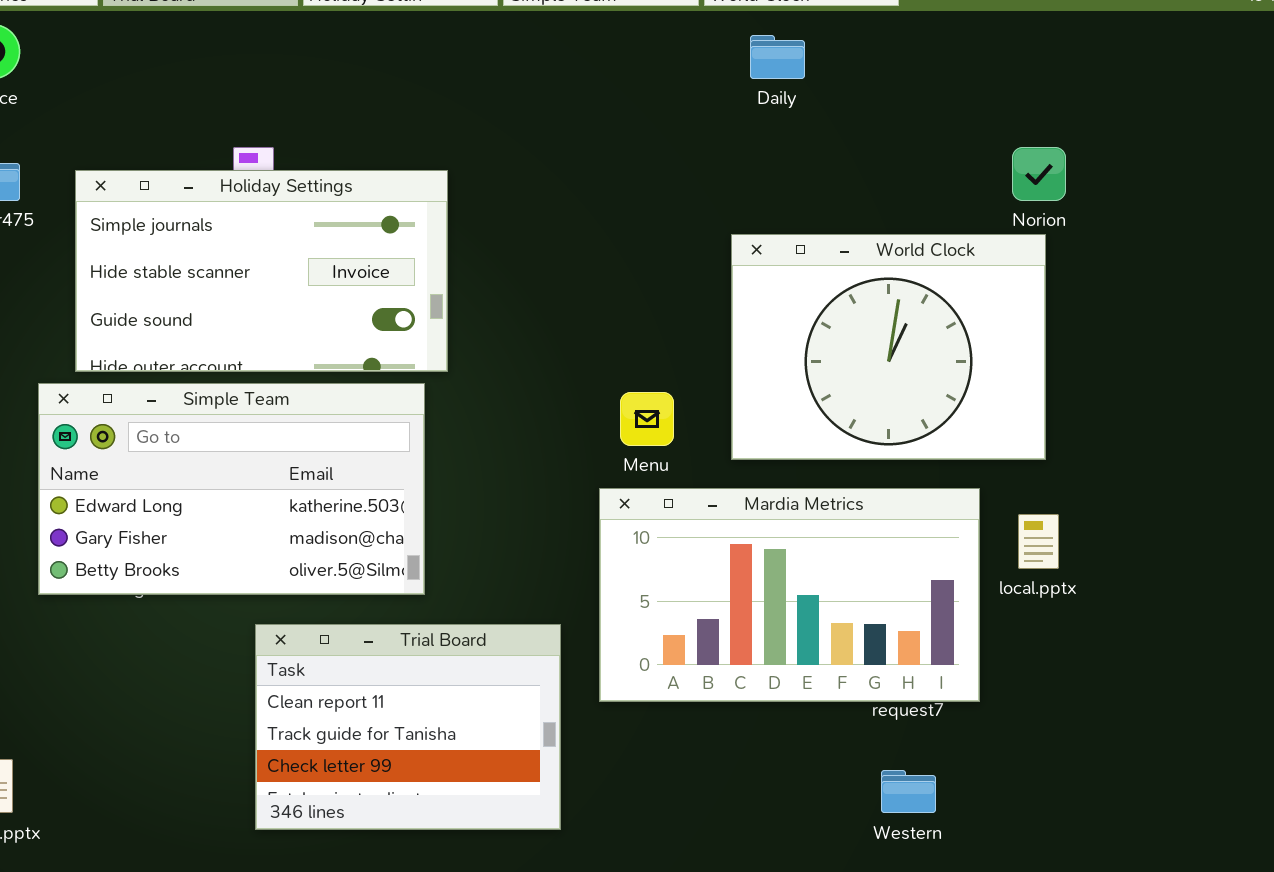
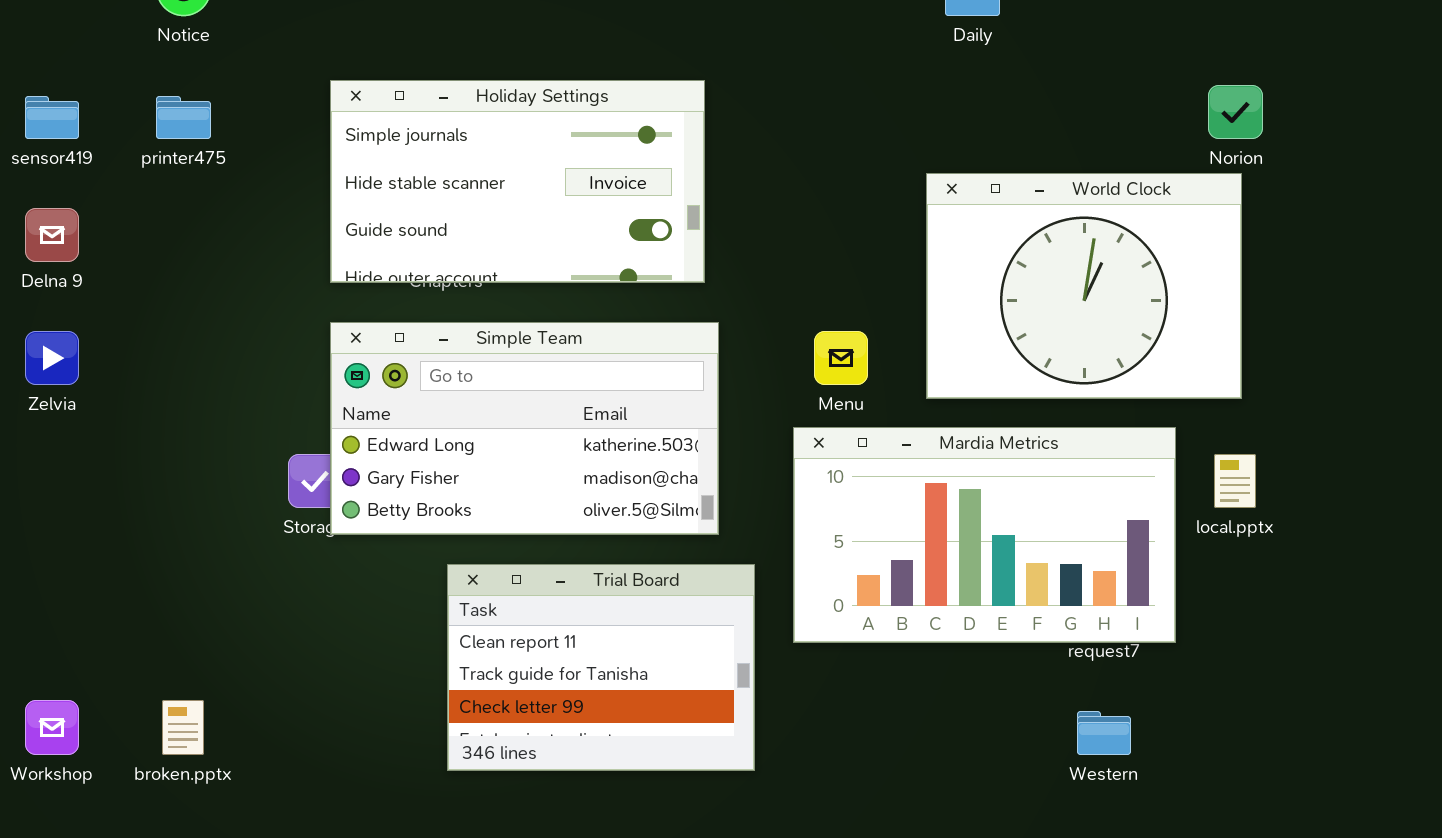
Holiday Settings: [75,170,448,372] -> [330,80,705,283], moved
Simple Team: [38,383,425,595] -> [330,322,719,535], moved

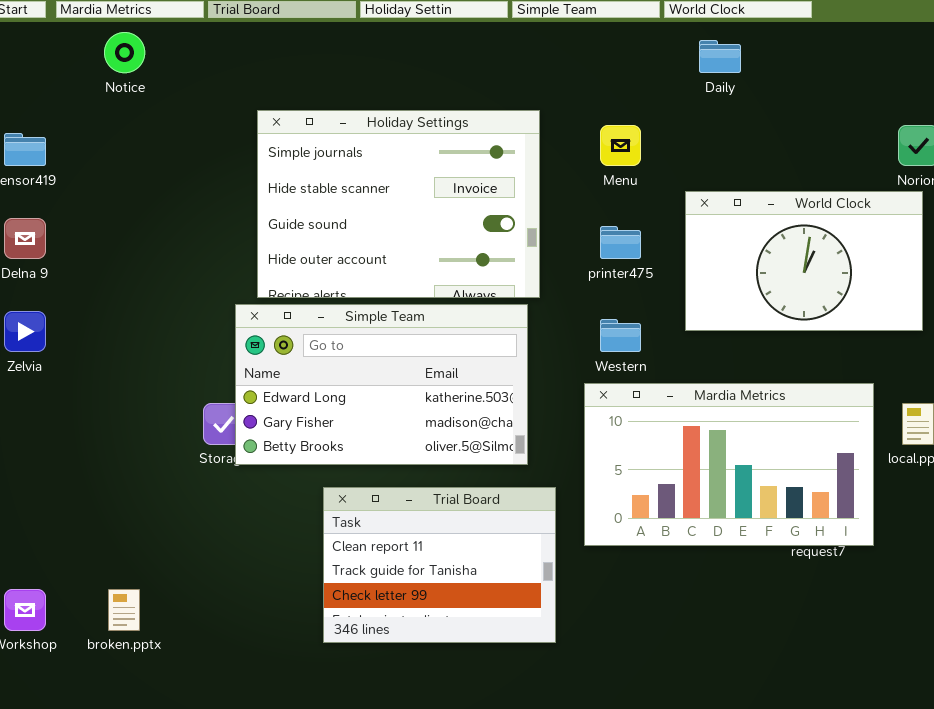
Holiday Settings: [330,80,705,283] -> [257,110,540,298], moved, resized
printer475: [156,96,211,139] -> [600,226,641,259], moved
World Clock: [926,173,1242,399] -> [685,191,923,331], resized
Menu: [814,331,868,385] -> [600,125,641,166], moved
Western: [1077,711,1131,755] -> [600,319,641,352], moved

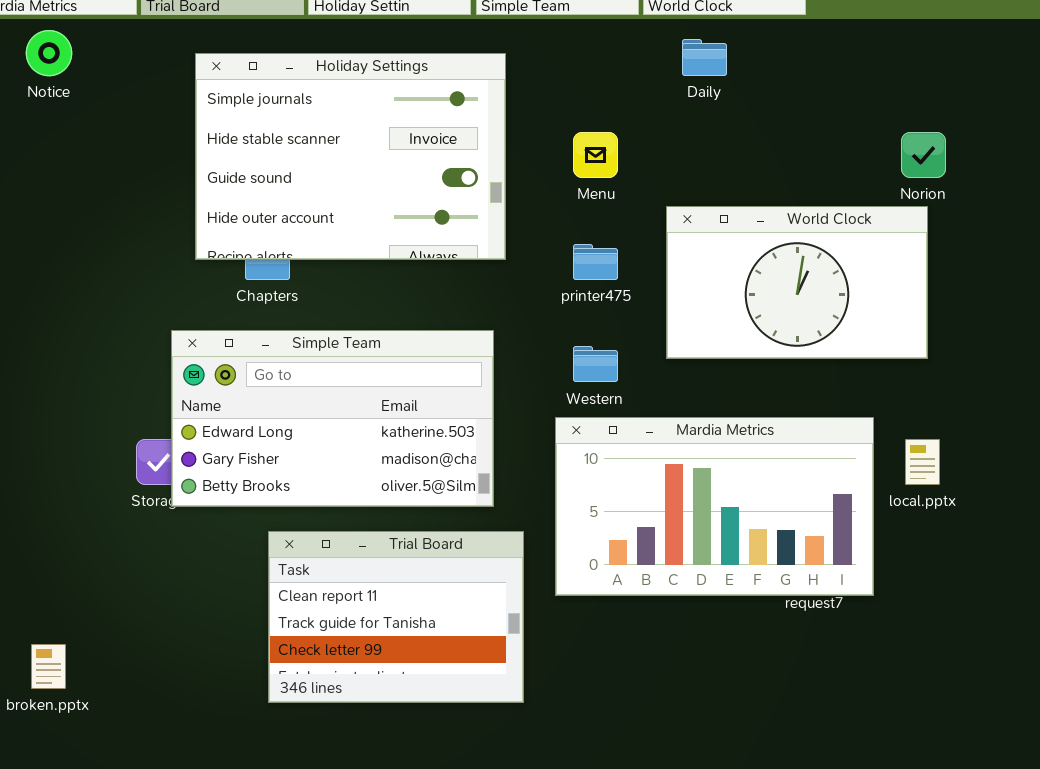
Holiday Settings: [257,110,540,298] -> [195,53,506,260], moved

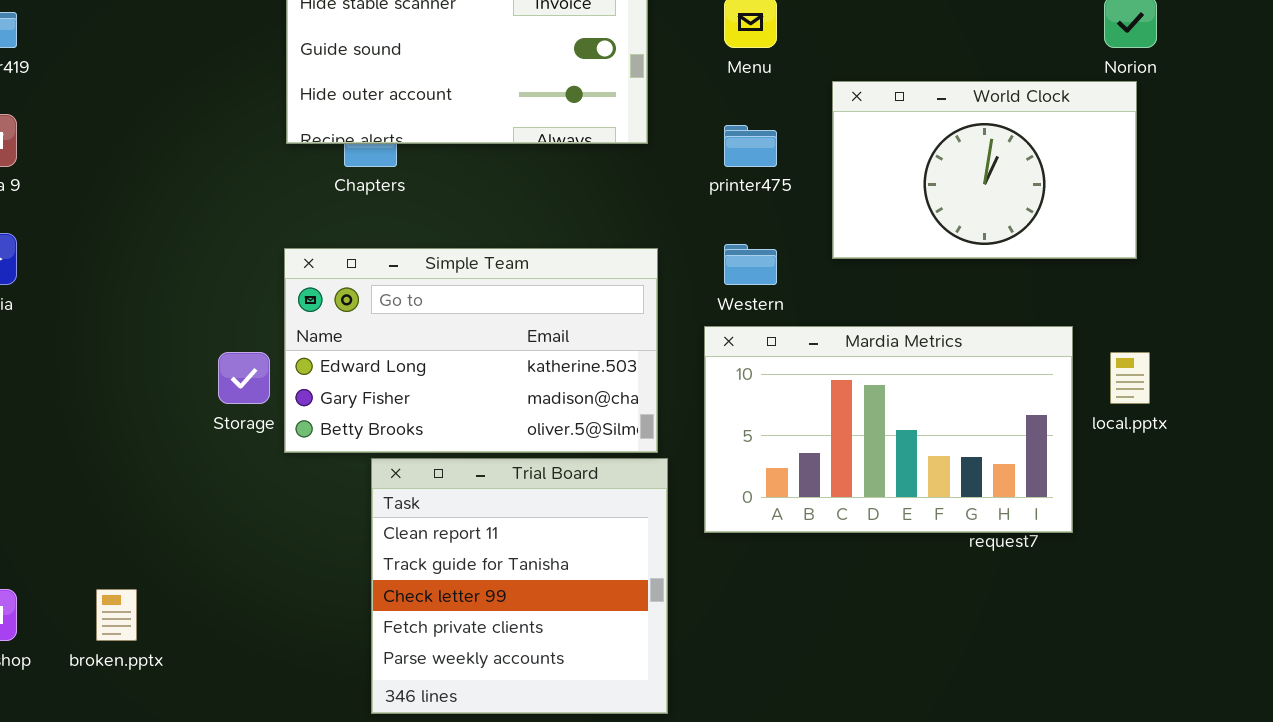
Simple Team: [171,330,494,507] -> [284,248,658,453], moved
Trial Board: [268,531,524,703] -> [371,458,668,714], resized

